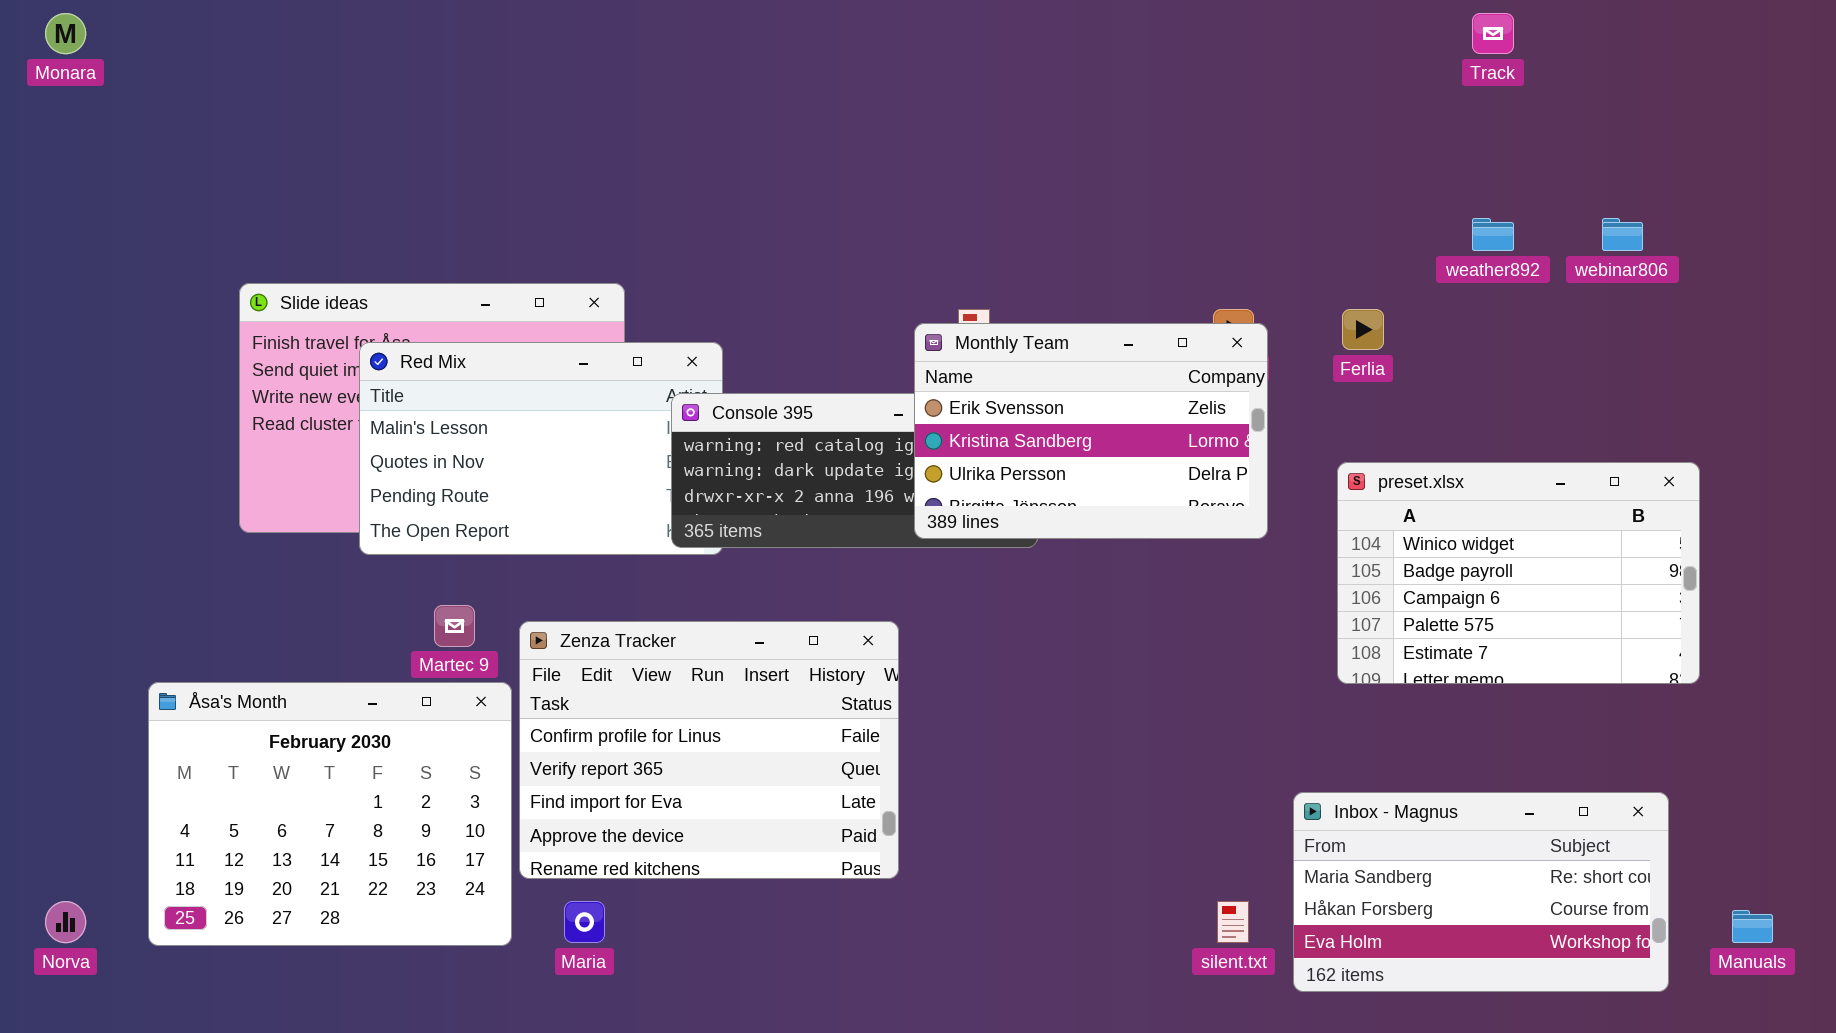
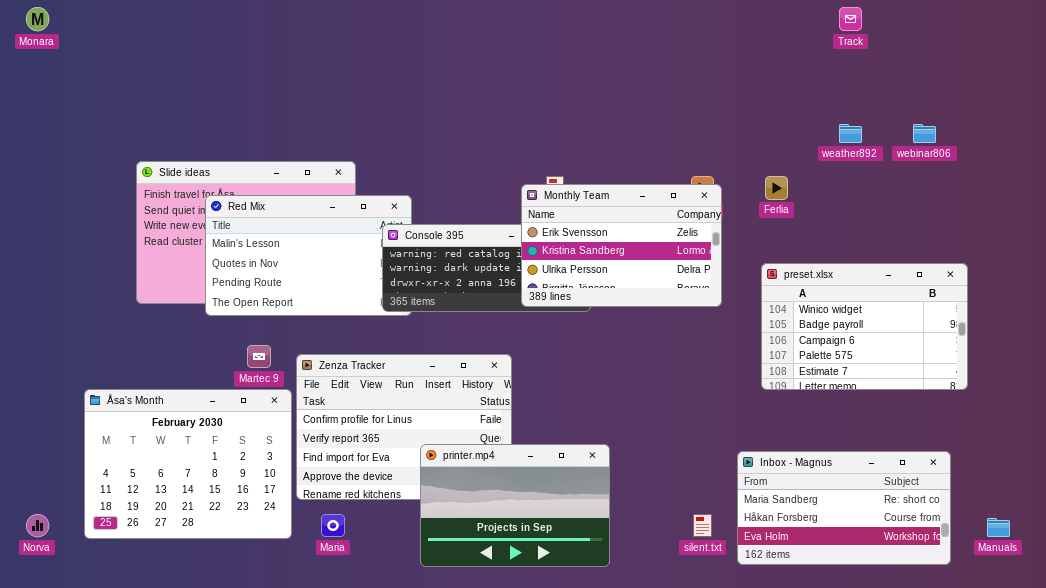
printer.mp4: none -> [420,444,610,567], opened

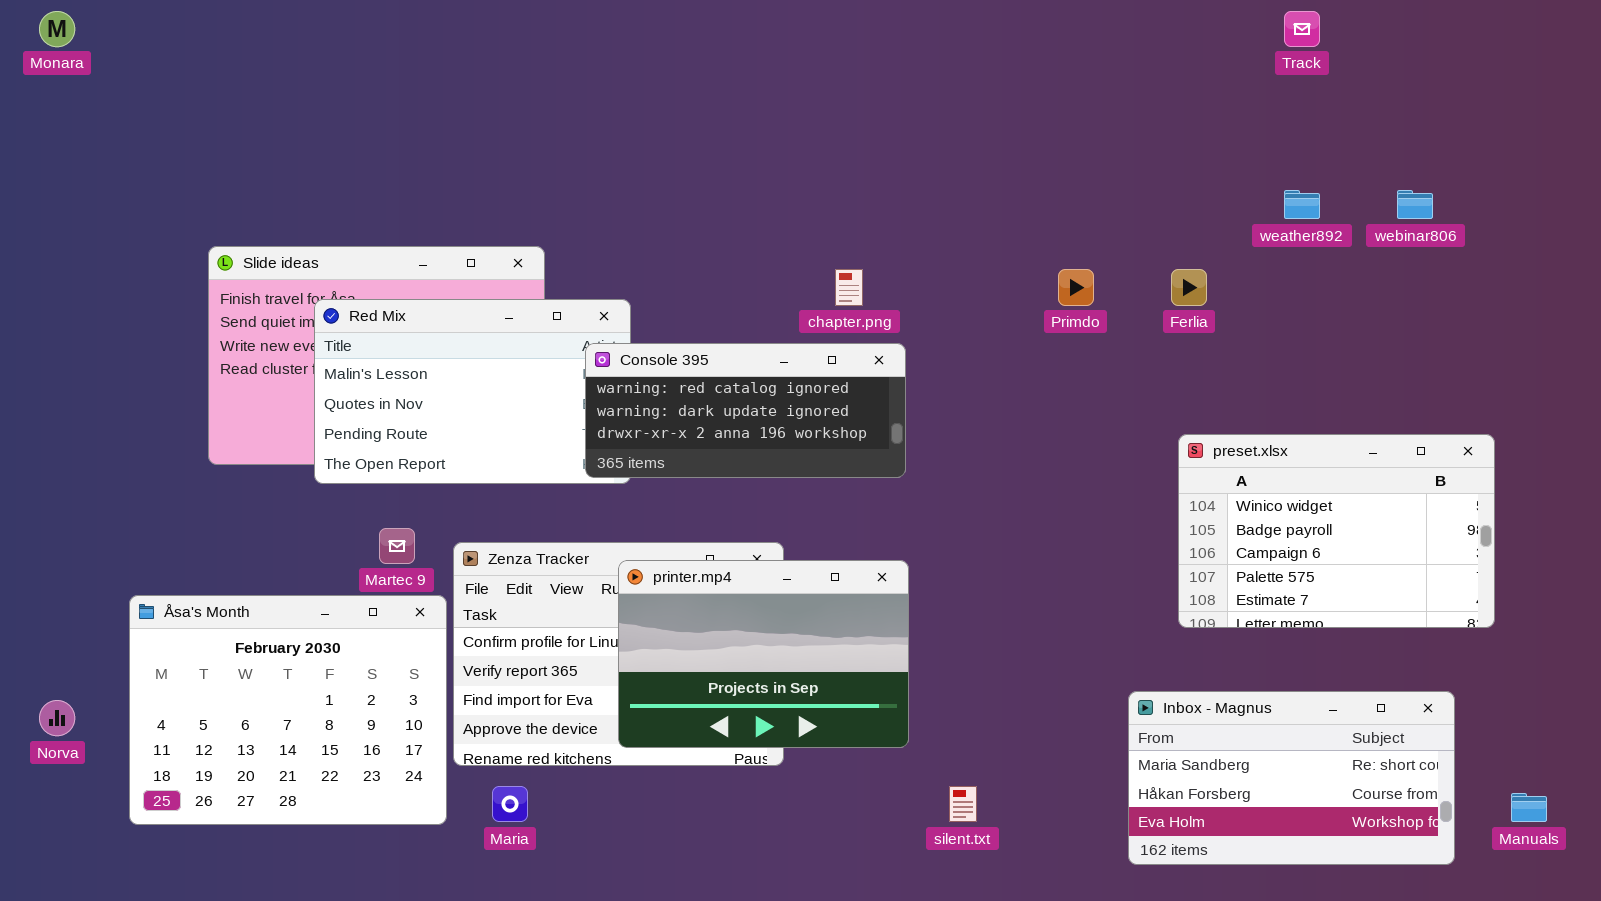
Monthly Team: [521,184,722,307] -> none, closed
preset.xlsx: [761,263,968,390] -> [1178,434,1495,628], moved
printer.mp4: [420,444,610,567] -> [618,560,909,748], moved
Norva: [26,514,49,537] -> [39,700,75,736], moved
silent.txt: [693,514,712,537] -> [949,786,977,822], moved

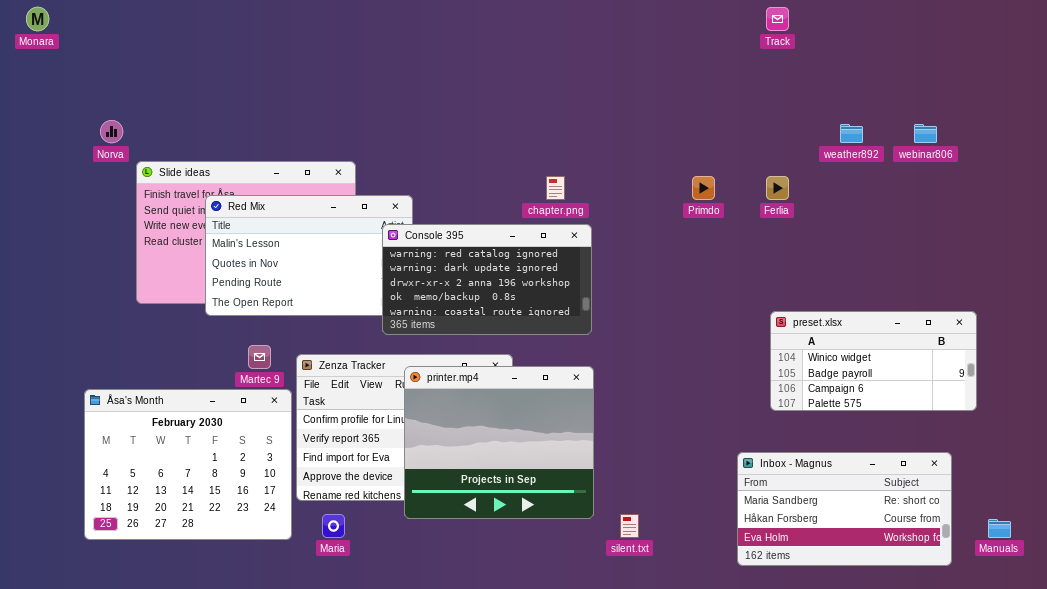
Track: [1284,11,1320,47] -> [766,7,789,31], moved
Console 395: [585,343,906,478] -> [382,224,592,335], resized
preset.xlsx: [1178,434,1495,628] -> [770,311,977,411], resized
printer.mp4: [618,560,909,748] -> [404,366,594,519], resized
Norva: [39,700,75,736] -> [100,120,123,143], moved

